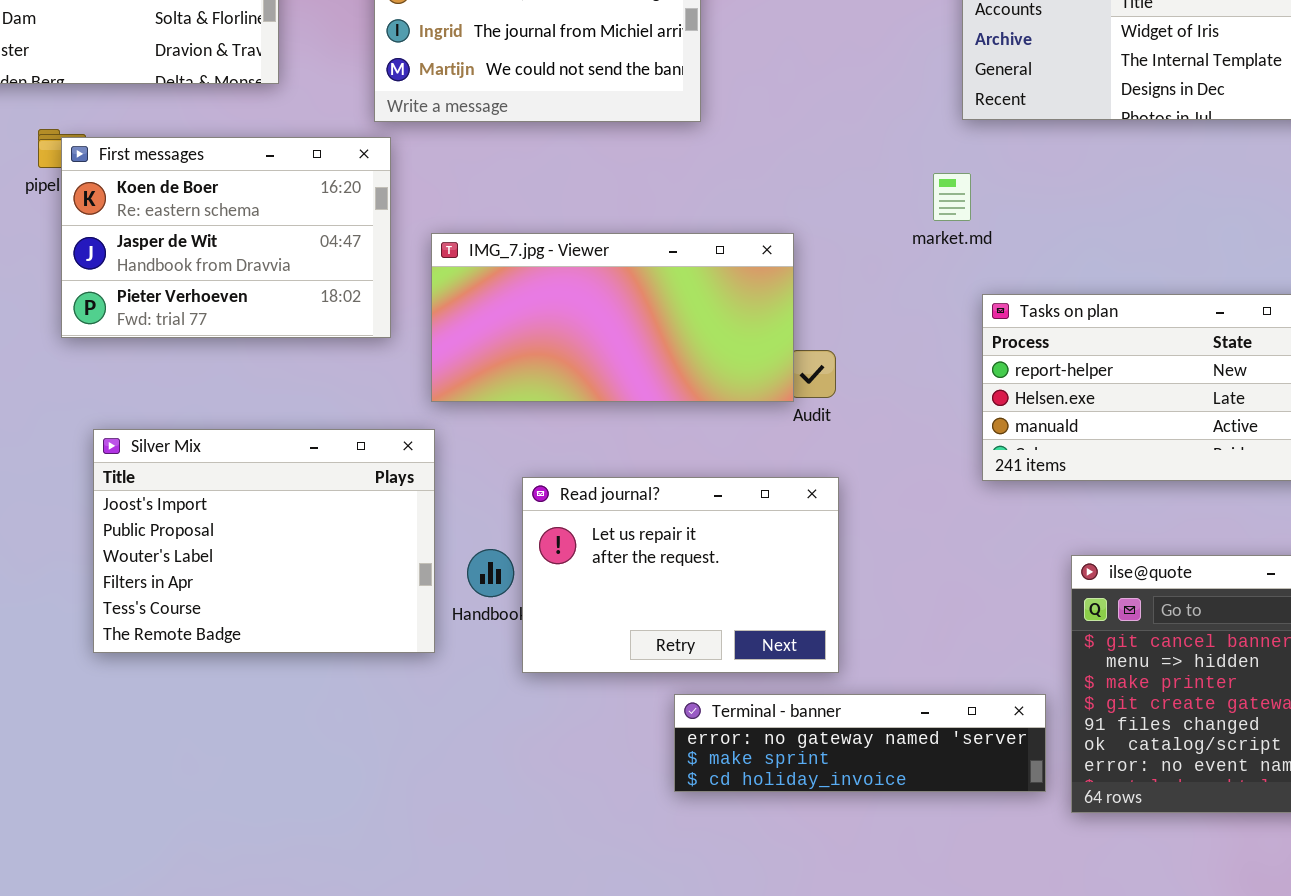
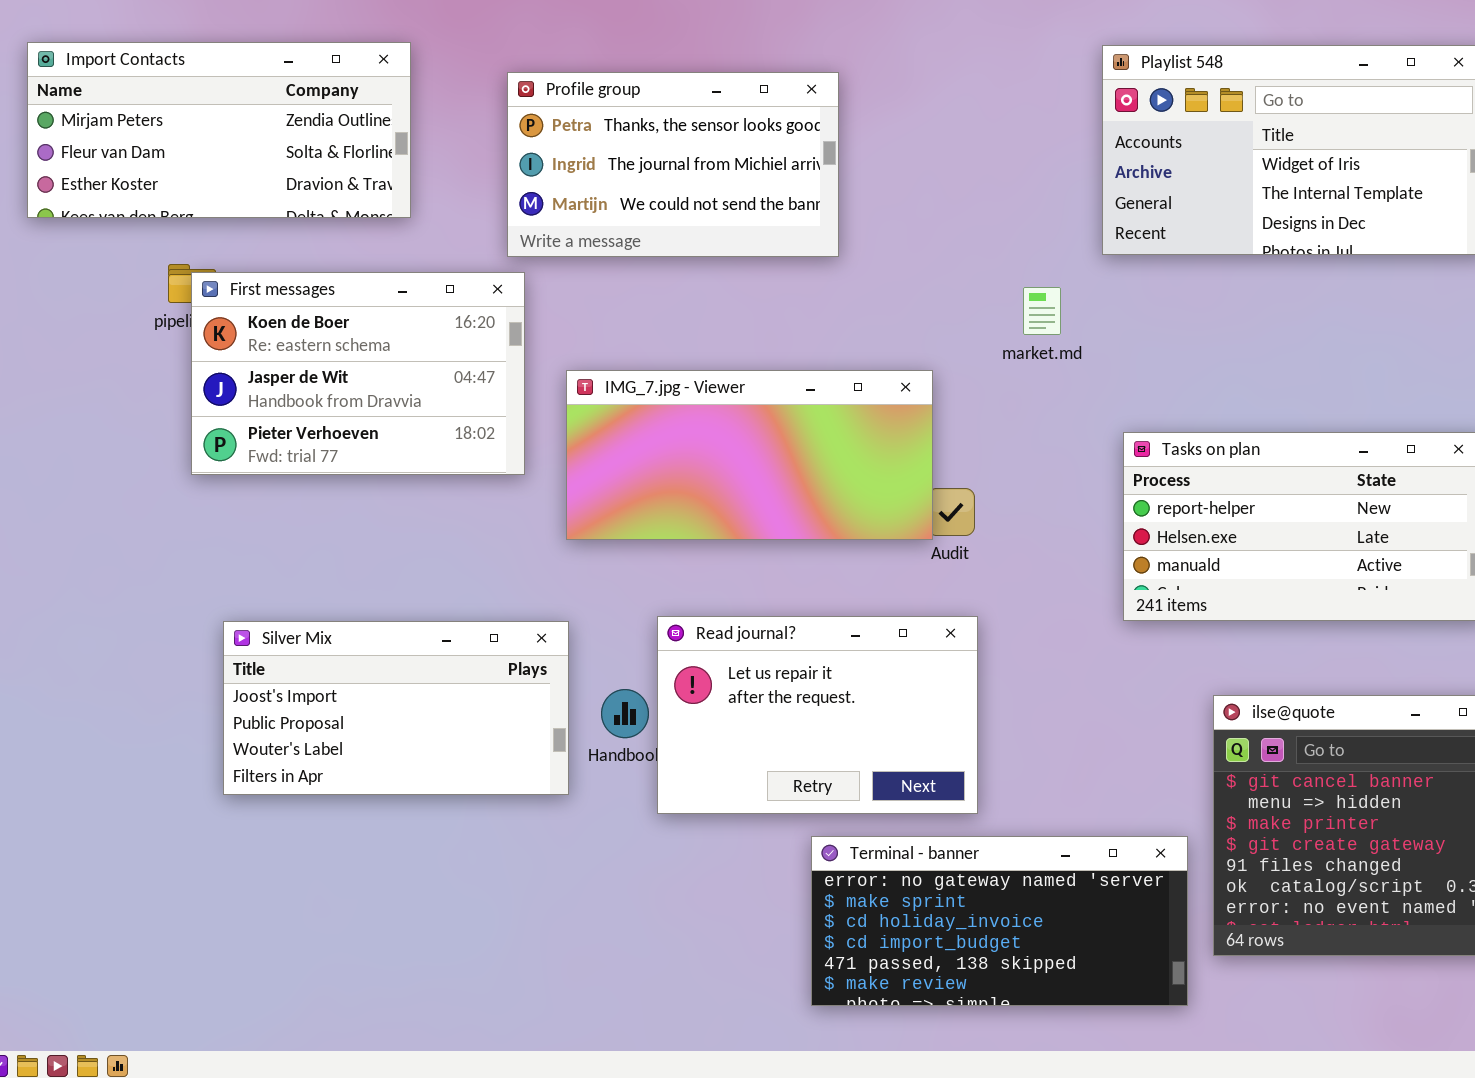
market.md: [933,173,971,221] -> [1023,287,1061,335], moved
Silver Mix: [93,429,435,653] -> [223,621,569,795], resized
Terminal - banner: [674,694,1046,792] -> [811,836,1188,1006], resized

